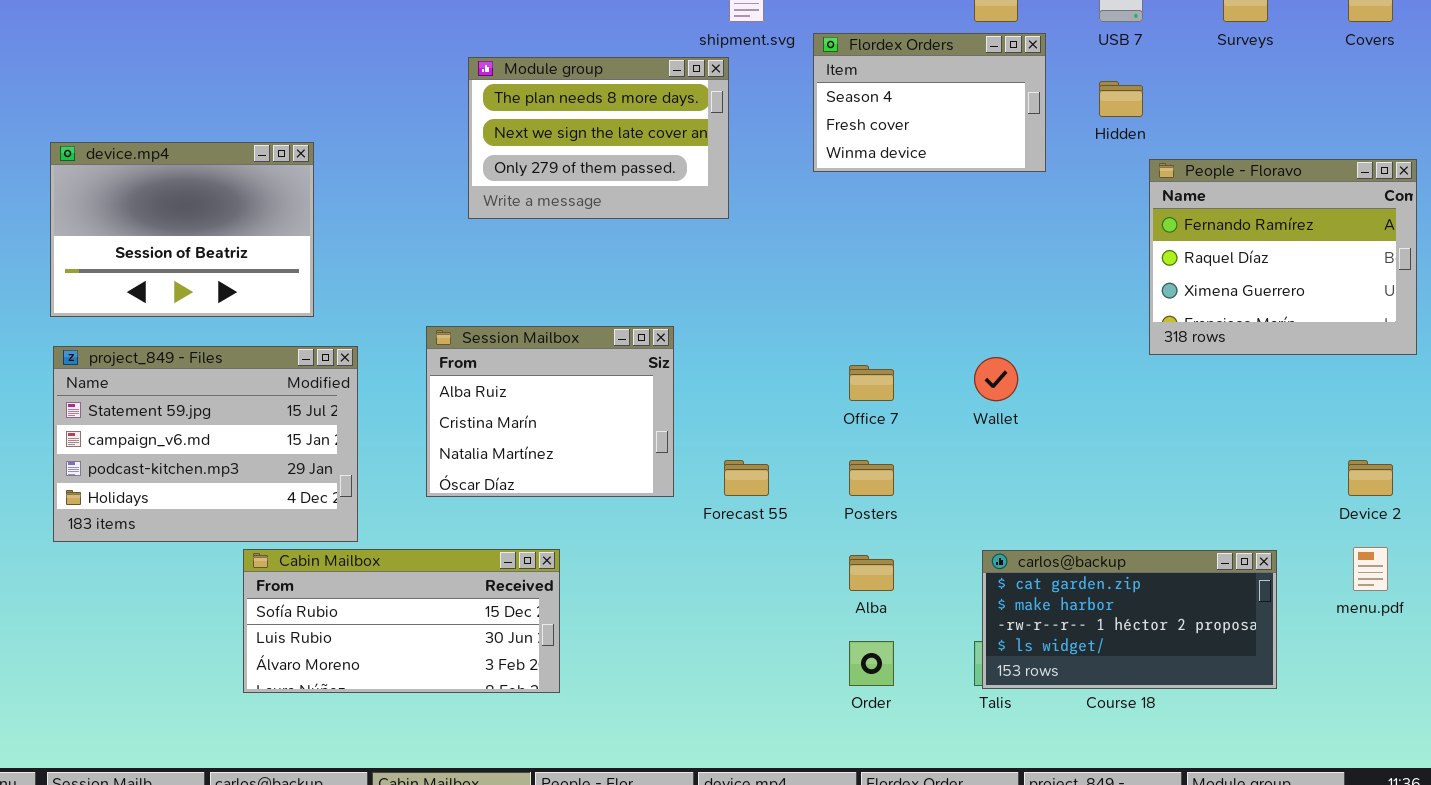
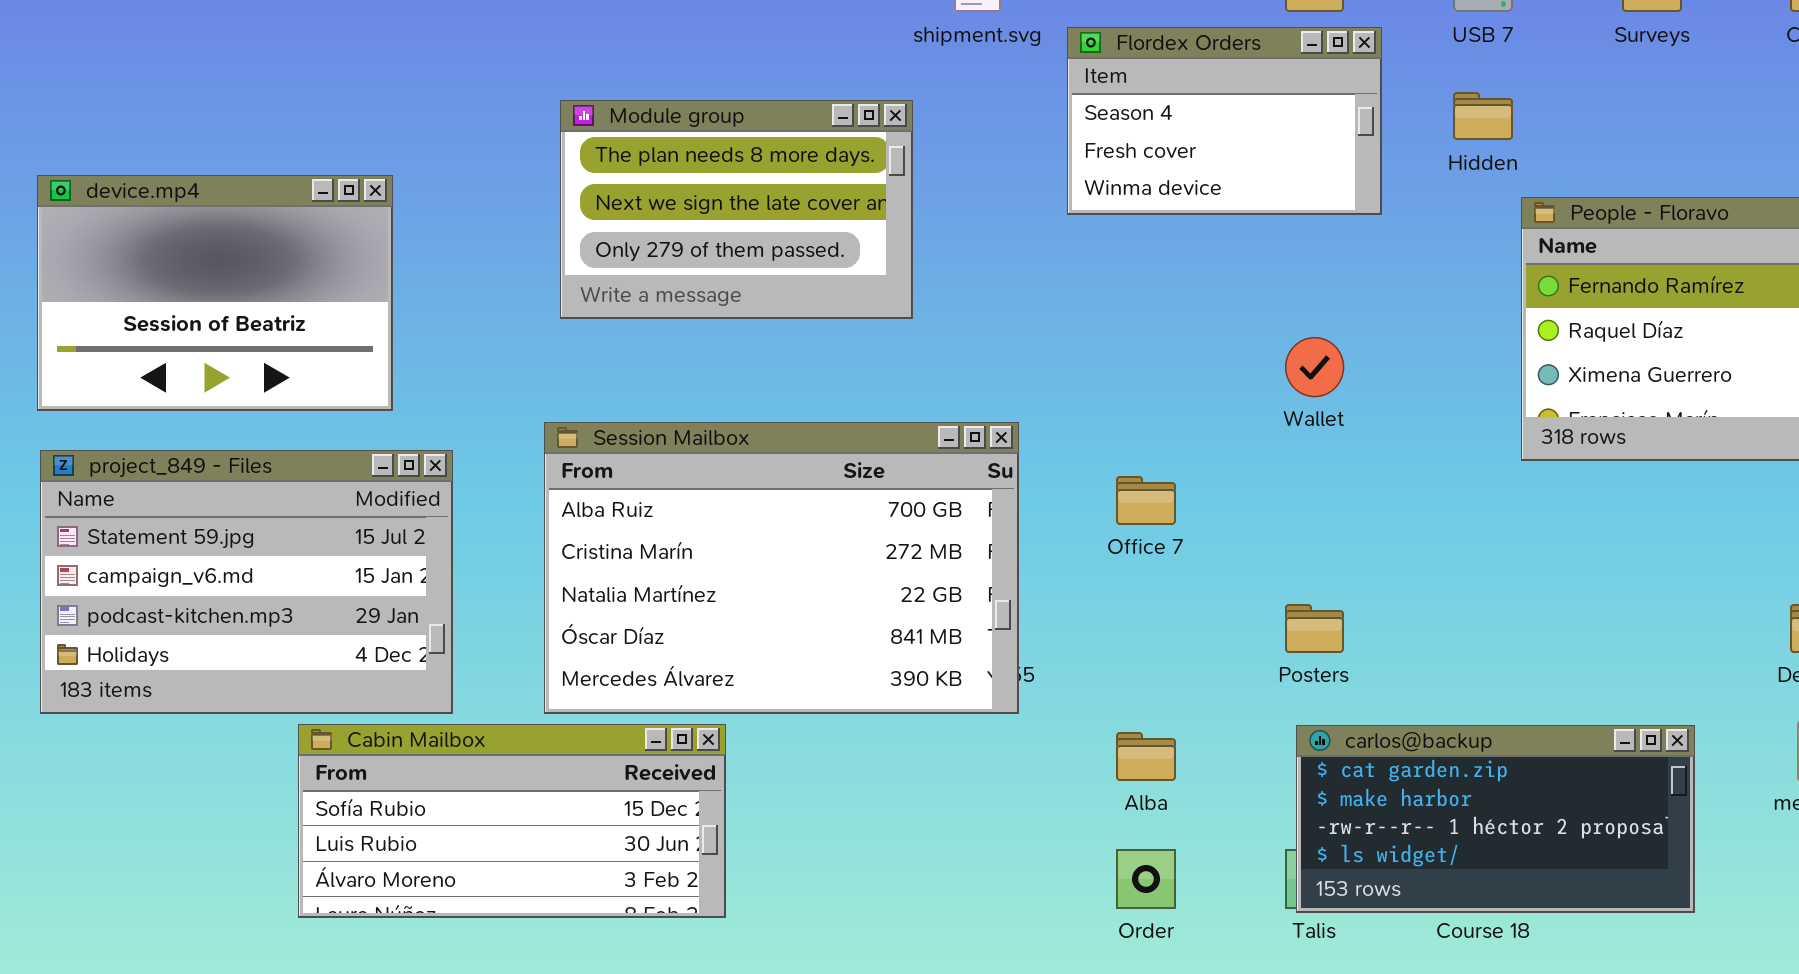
Module group: [468,57,729,219] -> [560,100,913,319], moved
Session Mailbox: [426,326,674,497] -> [544,422,1019,714], resized
Wallet: [974,357,1018,401] -> [1285,337,1344,397], moved
Posters: [849,460,894,496] -> [1285,604,1344,653], moved

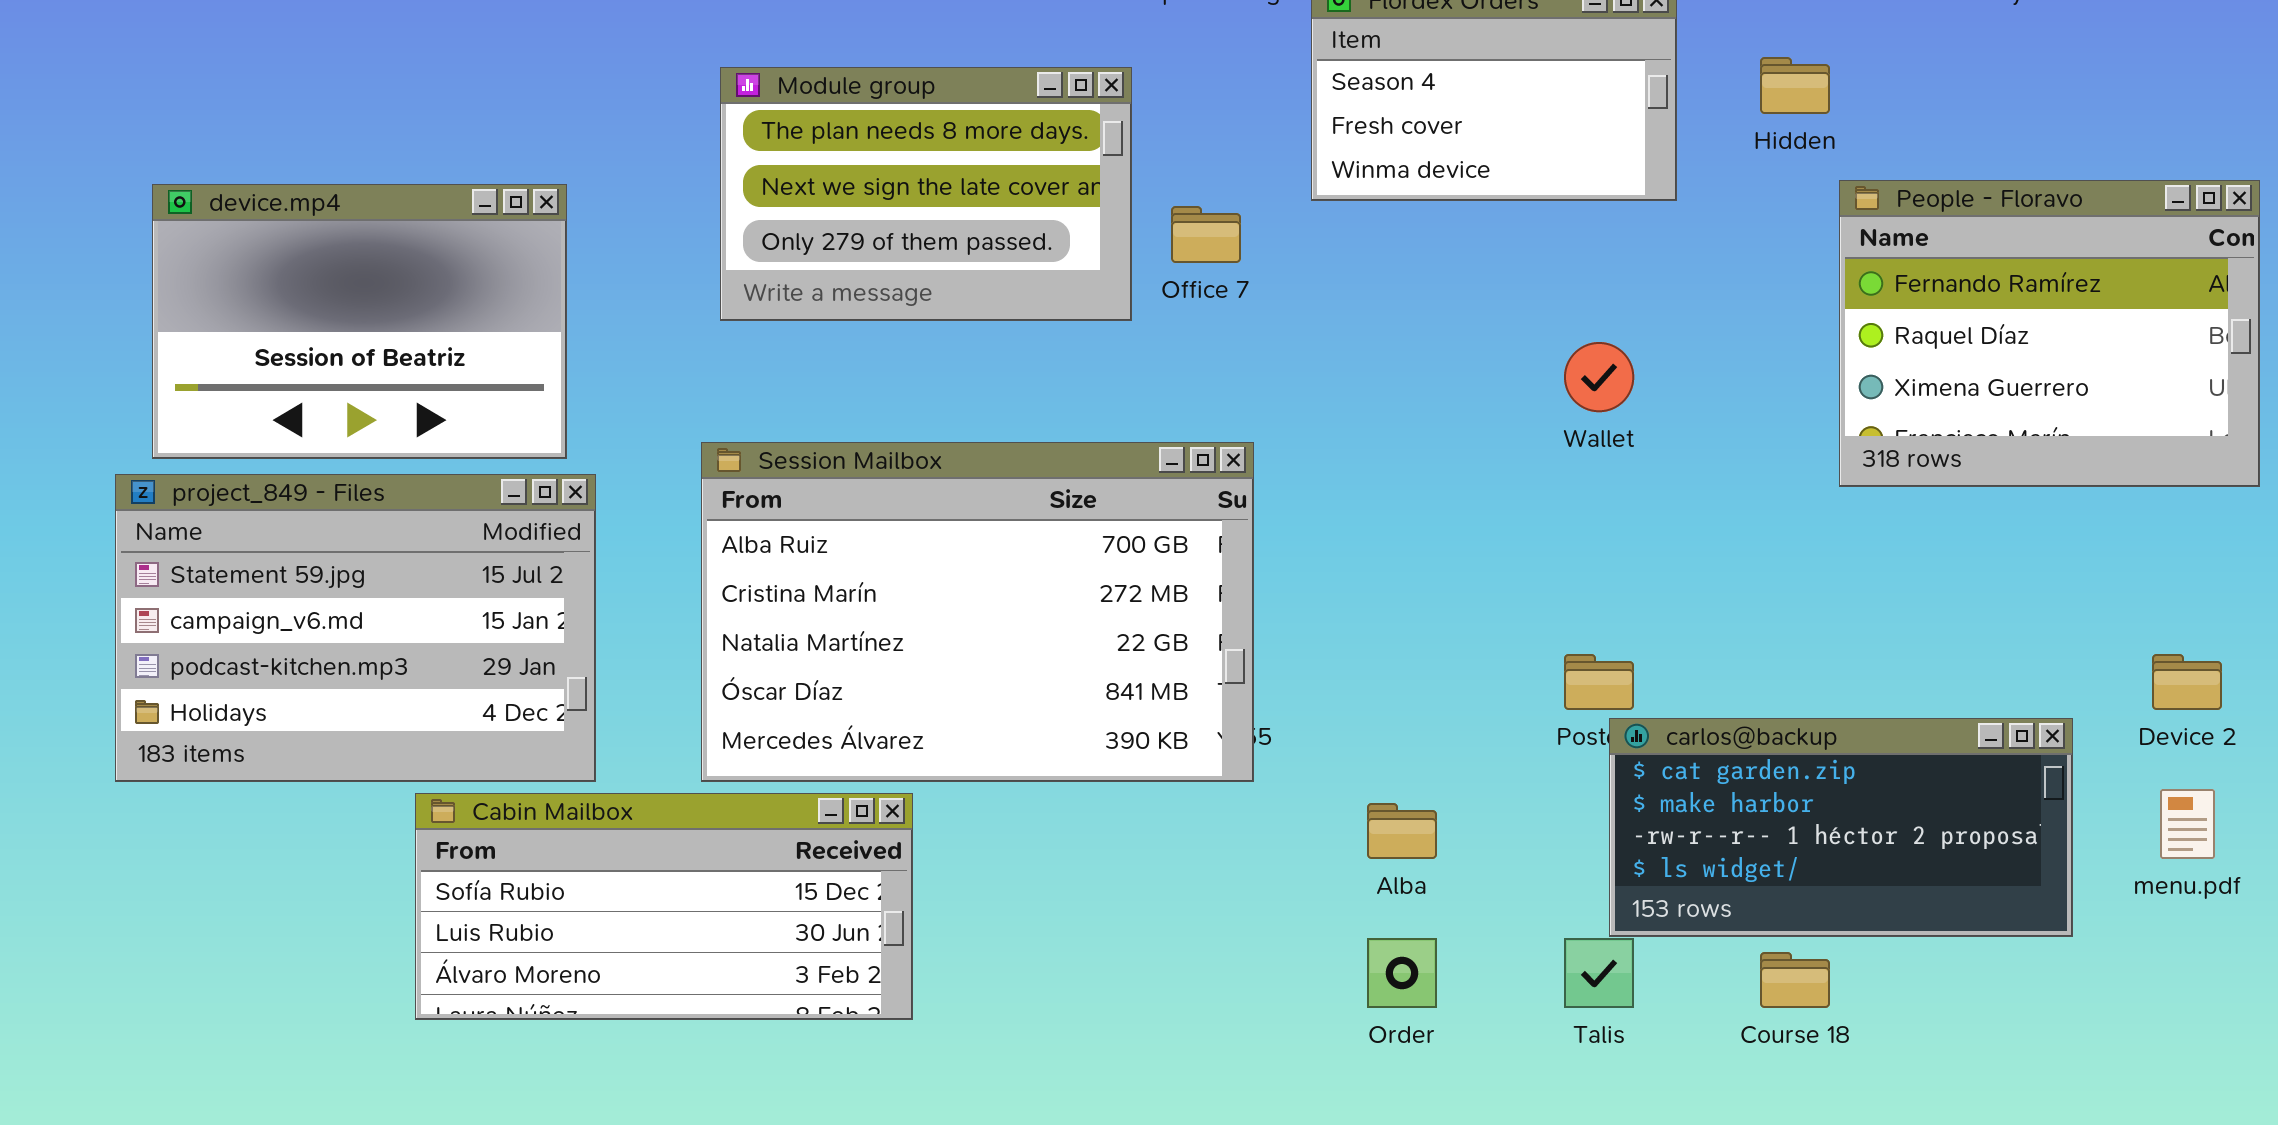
device.mp4: [37,175,393,411] -> [152,184,567,459], moved
Office 7: [1116,476,1176,525] -> [1171,206,1241,263], moved
carlos@backup: [1296,725,1695,913] -> [1609,718,2073,937], moved

